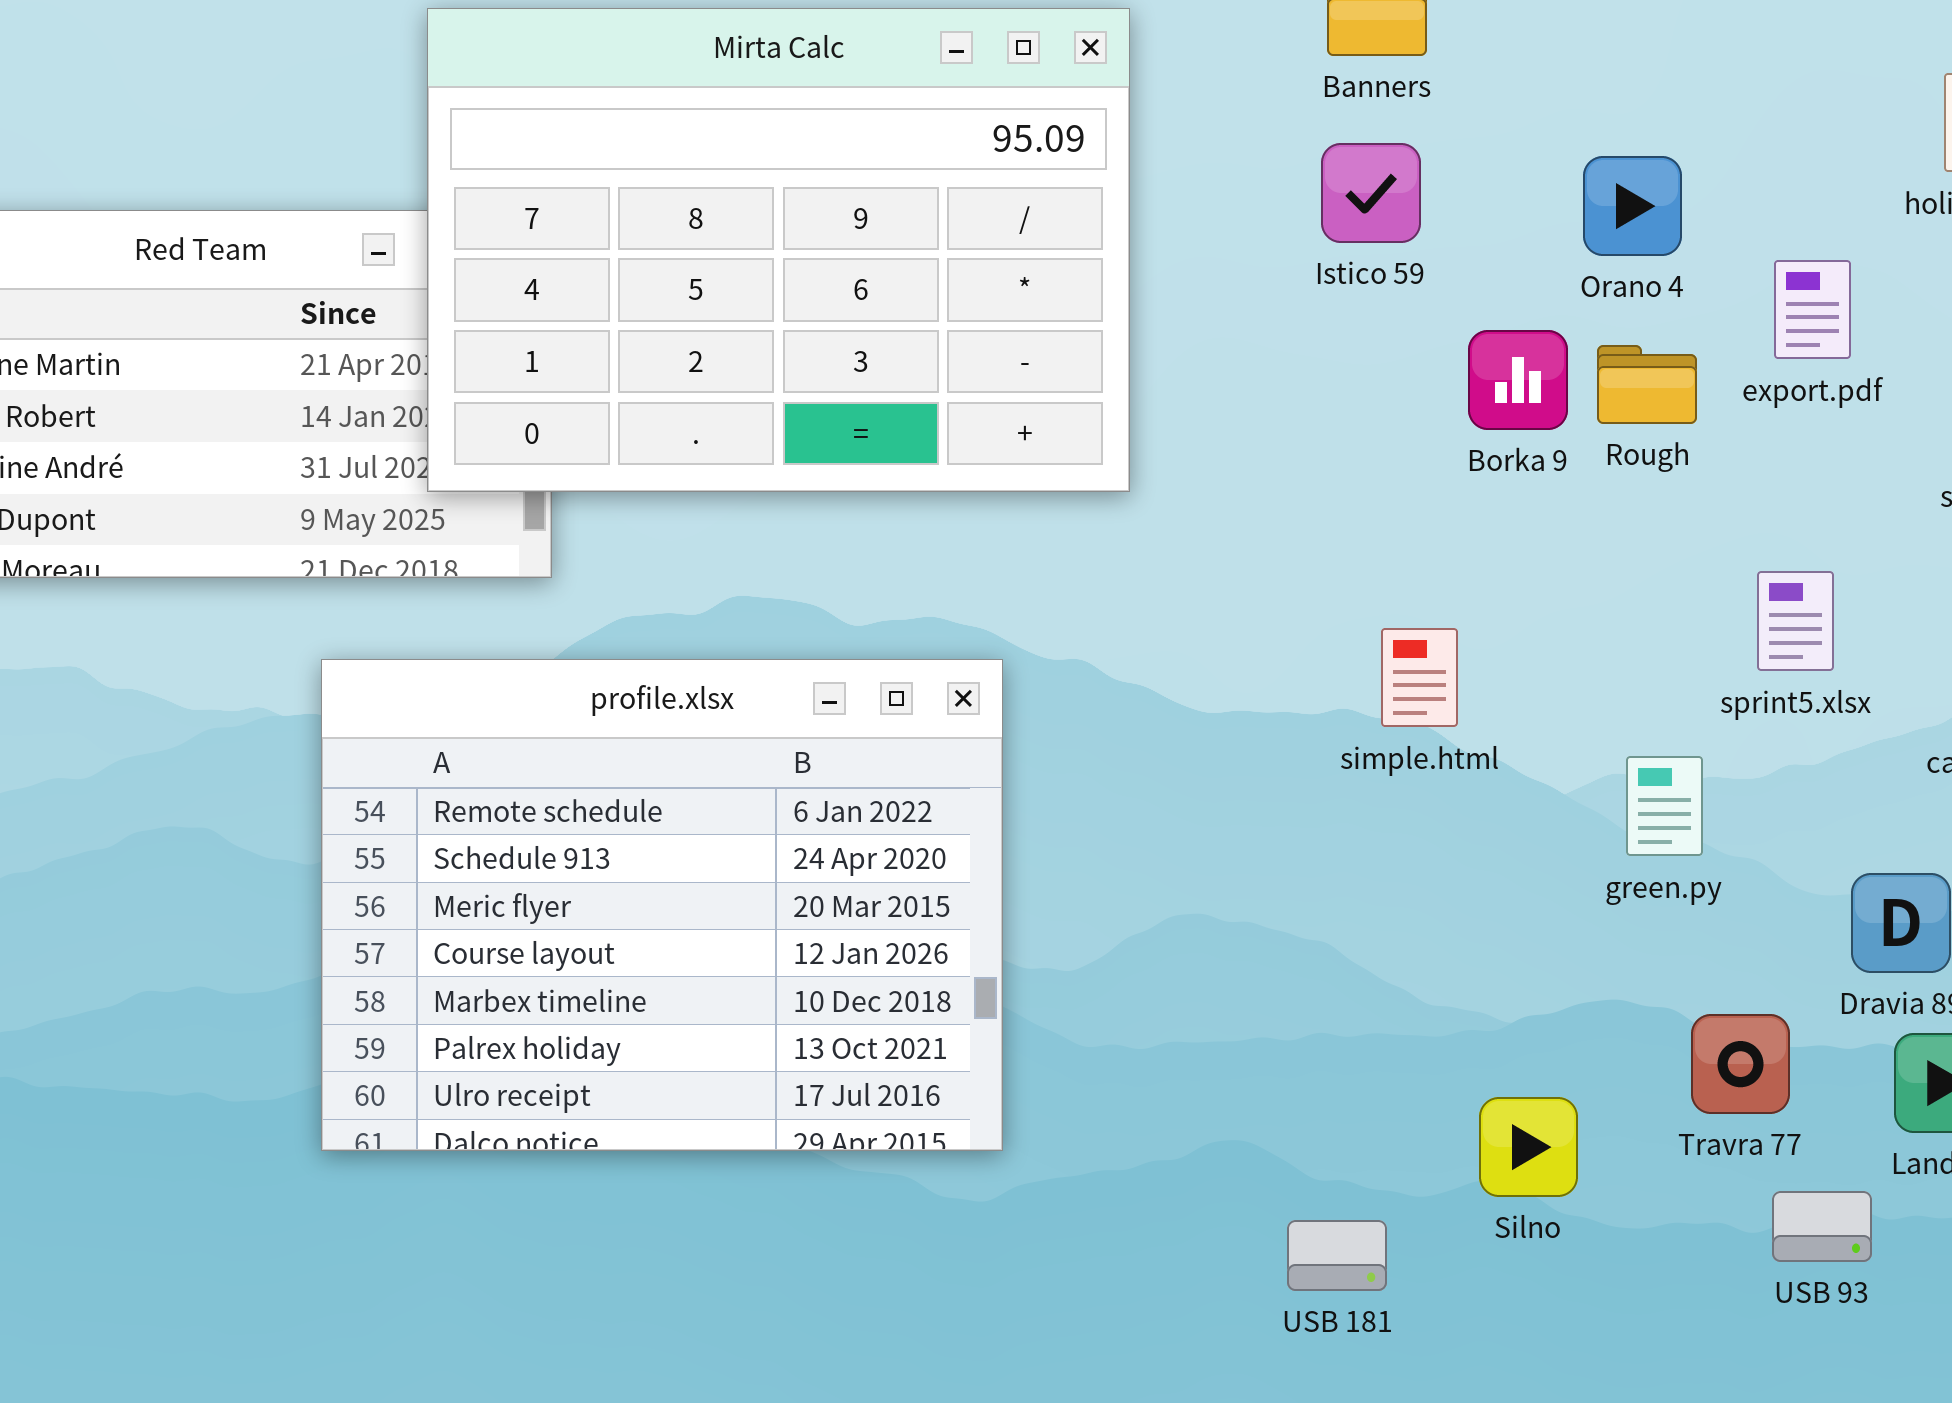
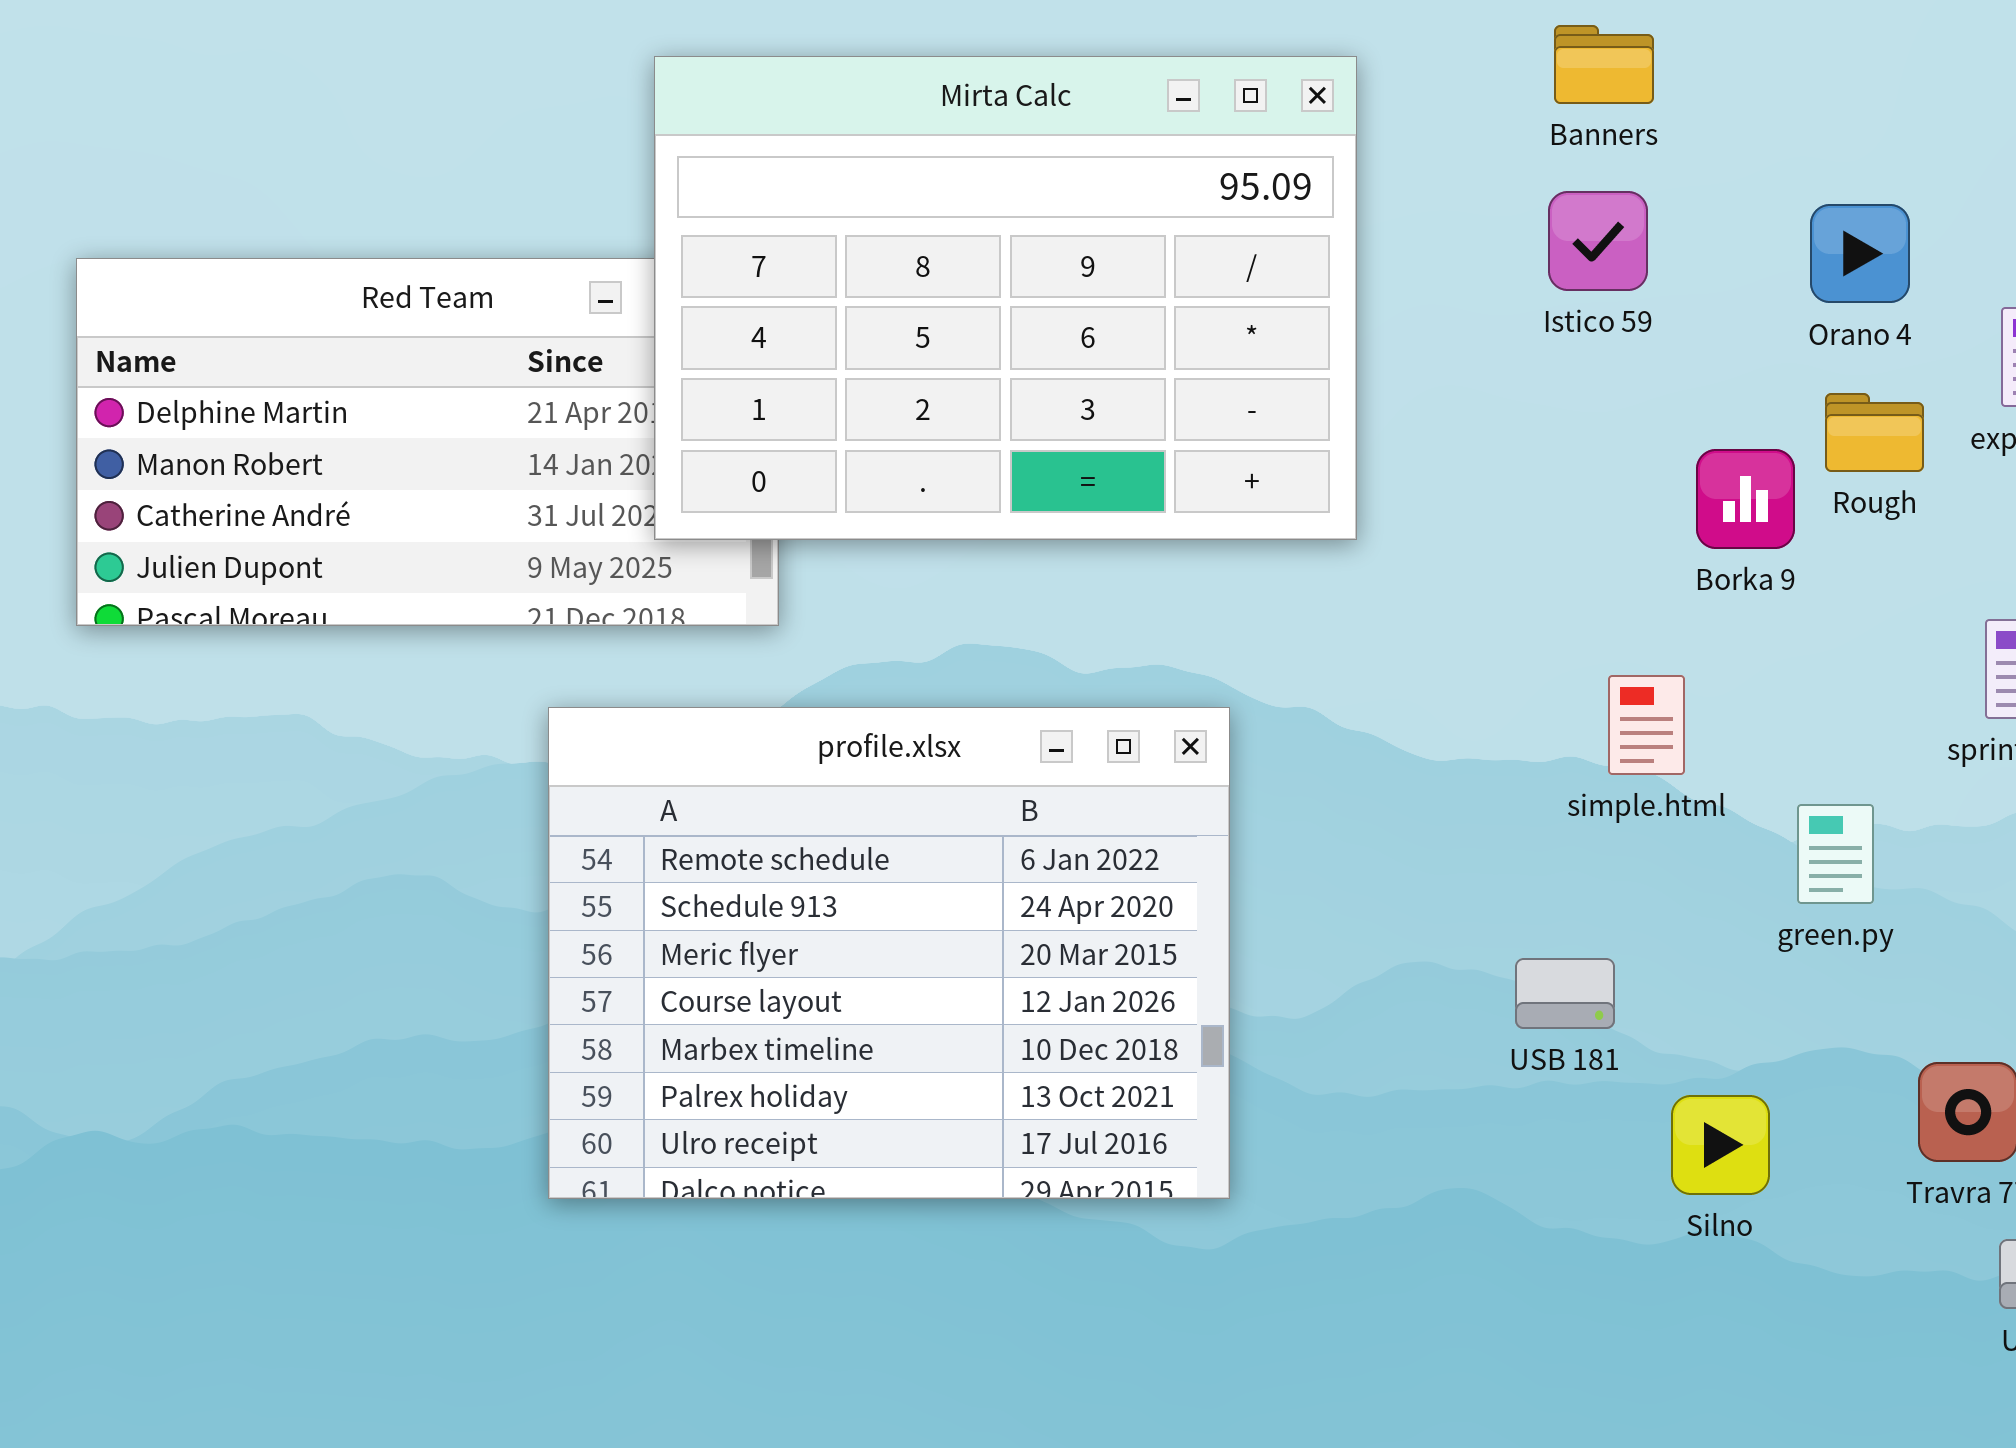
Borka 9: [1468,330,1568,430] -> [1696,449,1795,549], moved
green.py: [1626,756,1703,856] -> [1797,804,1874,904], moved
Silno: [1479,1097,1578,1197] -> [1671,1095,1770,1195], moved
USB 181: [1287,1220,1387,1291] -> [1515,958,1615,1029], moved

